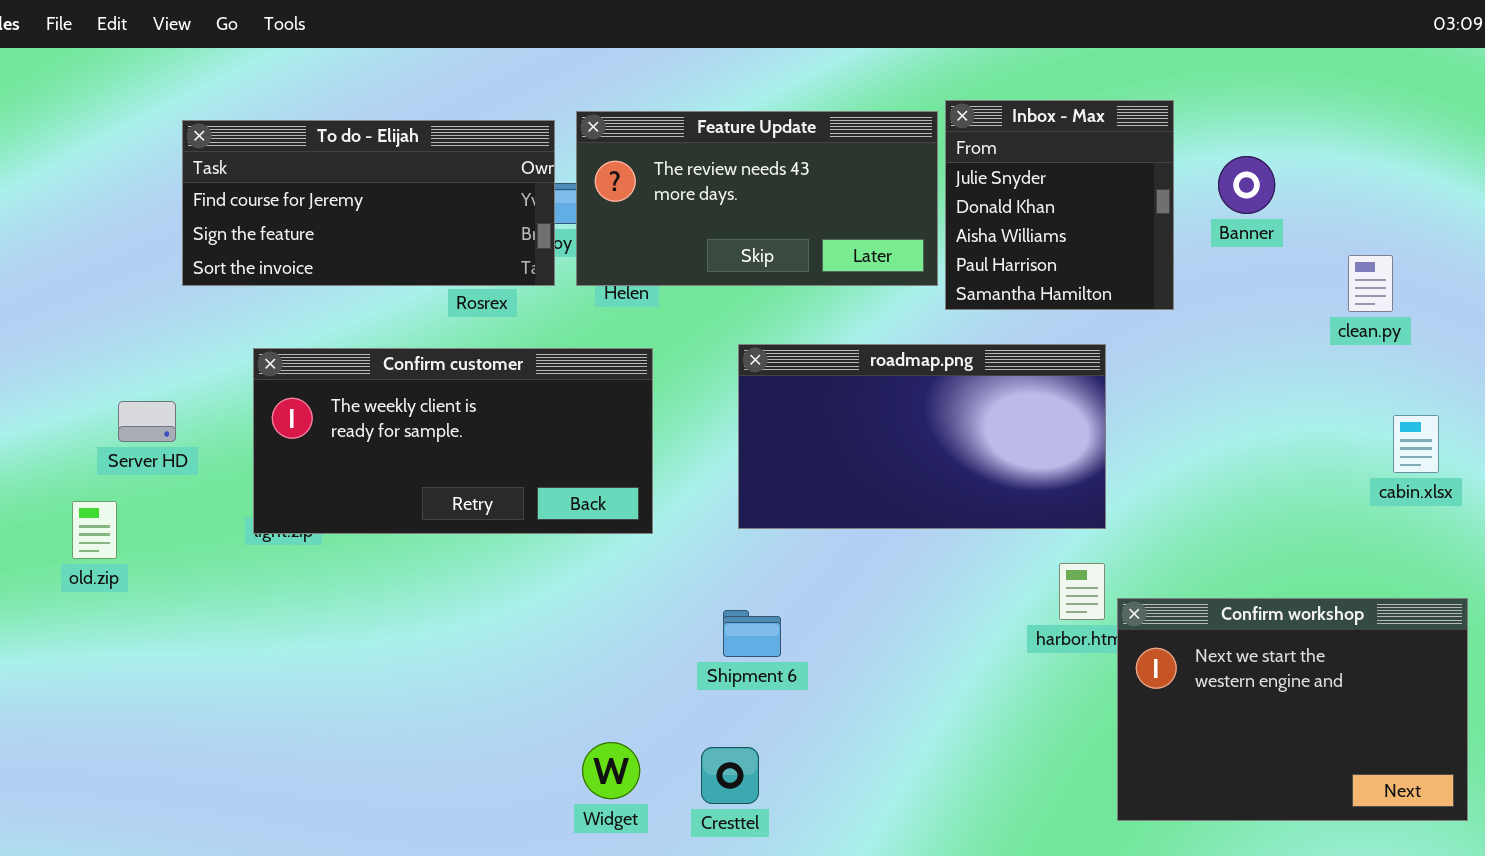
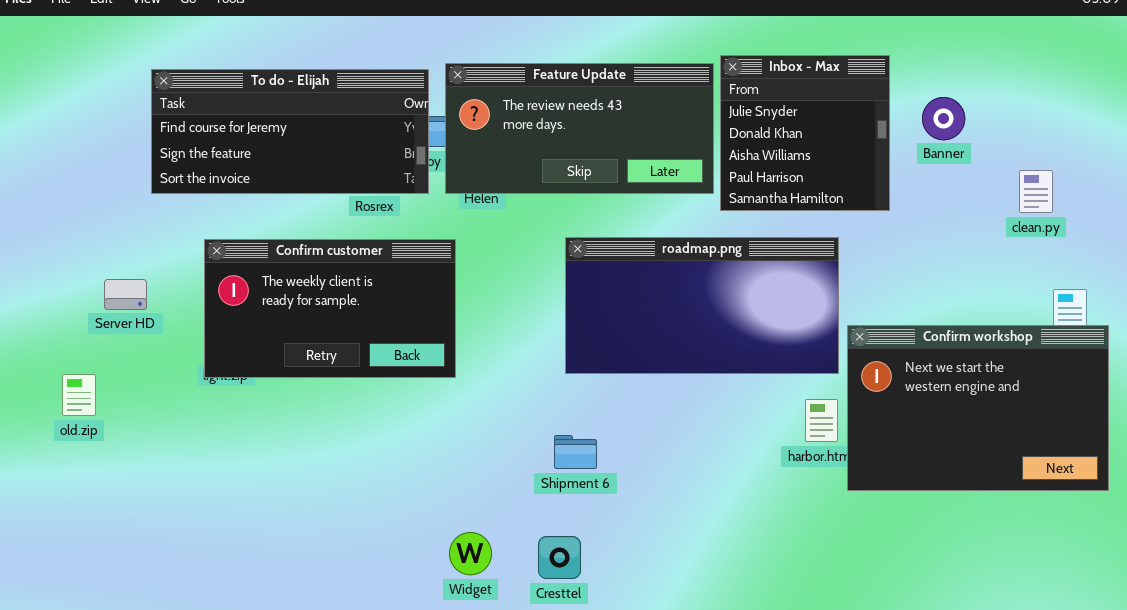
Confirm customer: [253,348,653,534] -> [204,239,456,378], resized
old.zip: [72,501,117,559] -> [62,374,96,416], moved
Confirm workshop: [1117,598,1468,821] -> [847,325,1109,491], moved

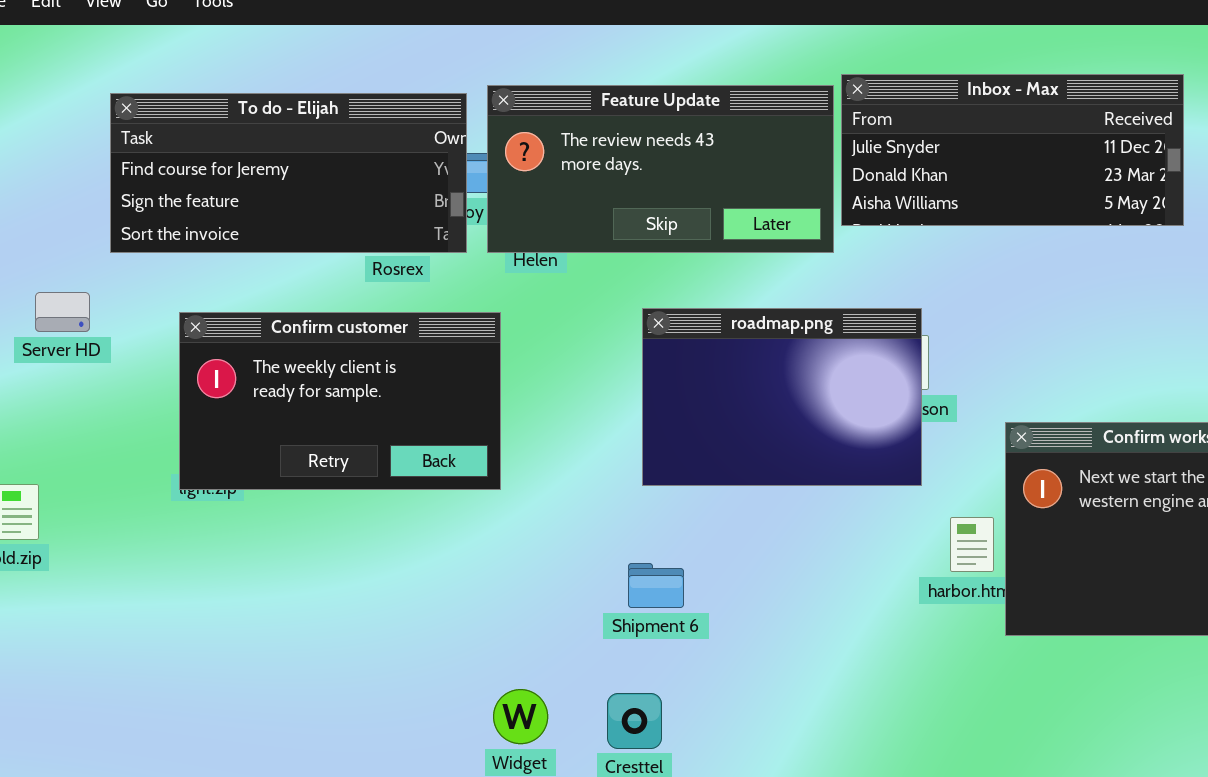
Inbox - Max: [720,55,890,211] -> [841,74,1184,226], resized
roadmap.png: [565,237,839,374] -> [642,308,922,486], resized
Server HD: [104,279,147,310] -> [35,292,90,332], moved

